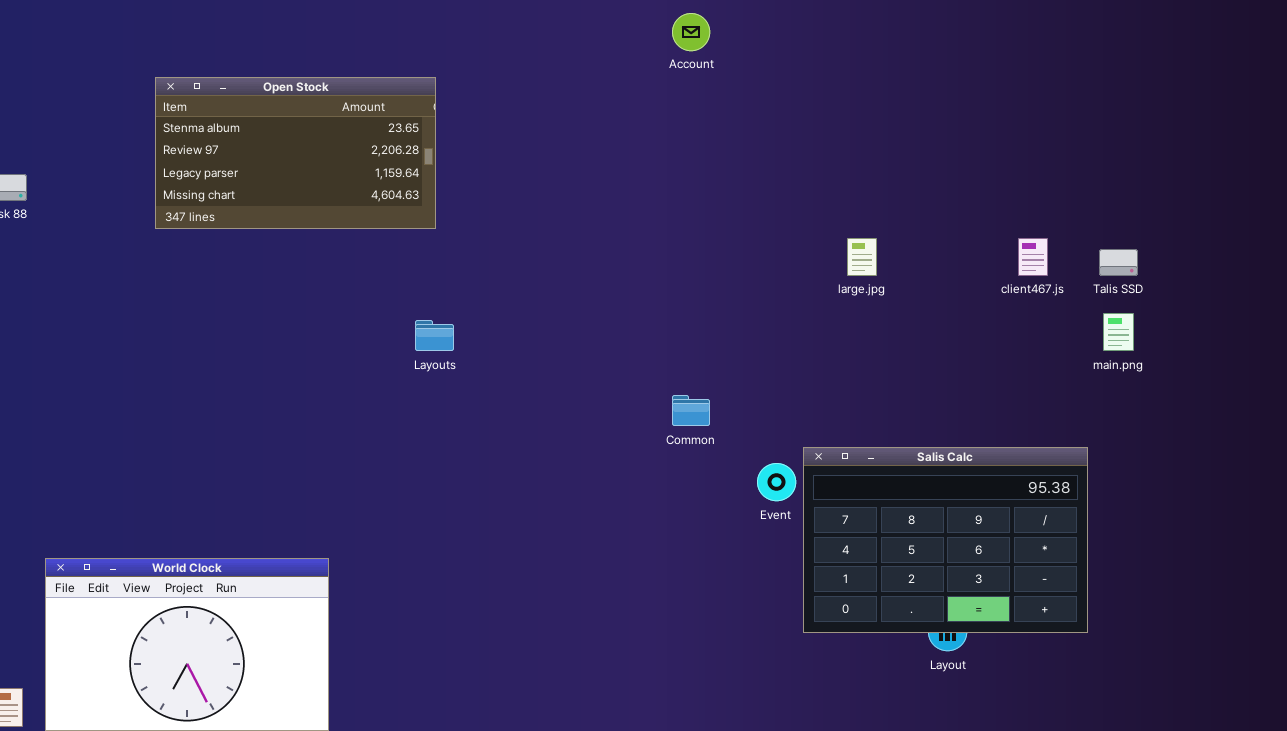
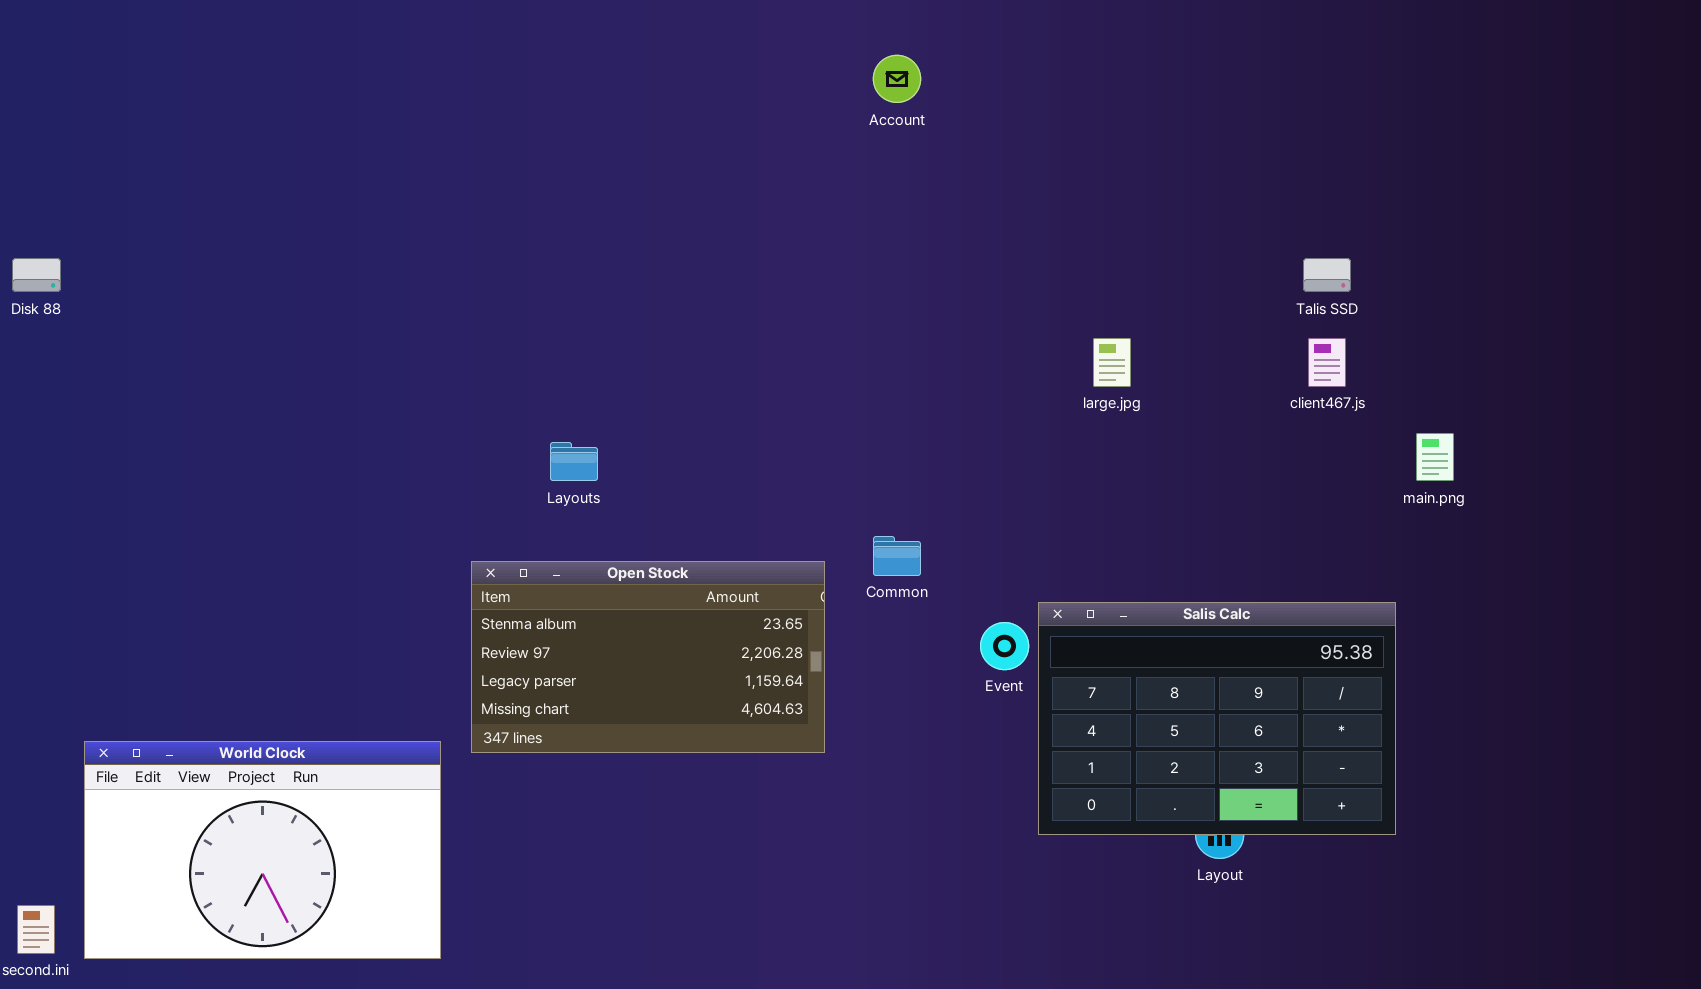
Open Stock: [155,77,436,229] -> [471,561,825,753], moved
Talis SSD: [1099,249,1138,276] -> [1303,258,1351,292], moved

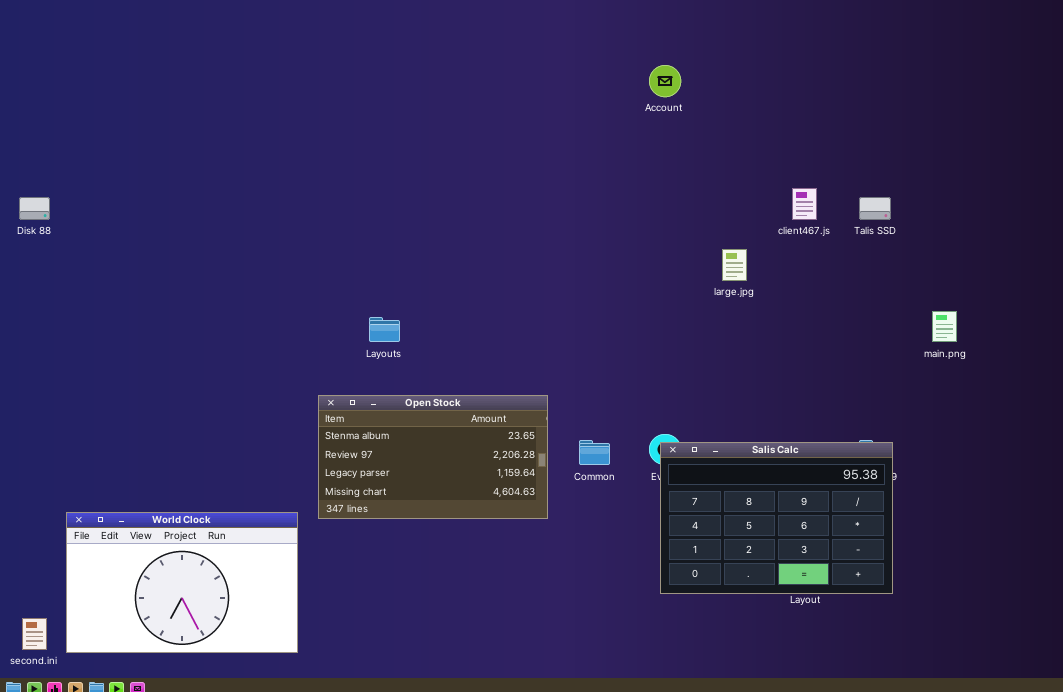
Account: [873,55,921,103] -> [649,65,681,97], moved
client467.js: [1308,338,1346,387] -> [792,188,817,220], moved
Common: [873,536,921,576] -> [579,440,610,465], moved
Salis Calc: [1038,602,1396,835] -> [660,442,893,594], moved

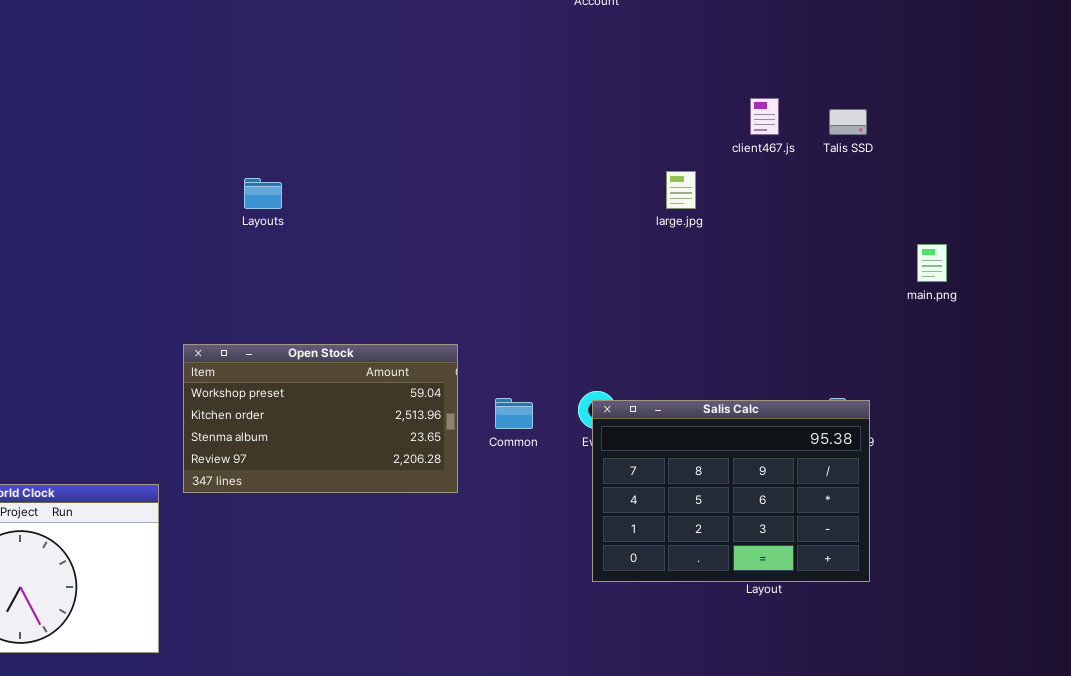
Layouts: [369,317,400,342] -> [244,178,282,209], moved
Open Stock: [318,395,548,519] -> [183,344,458,493], scrolled up 2 rows

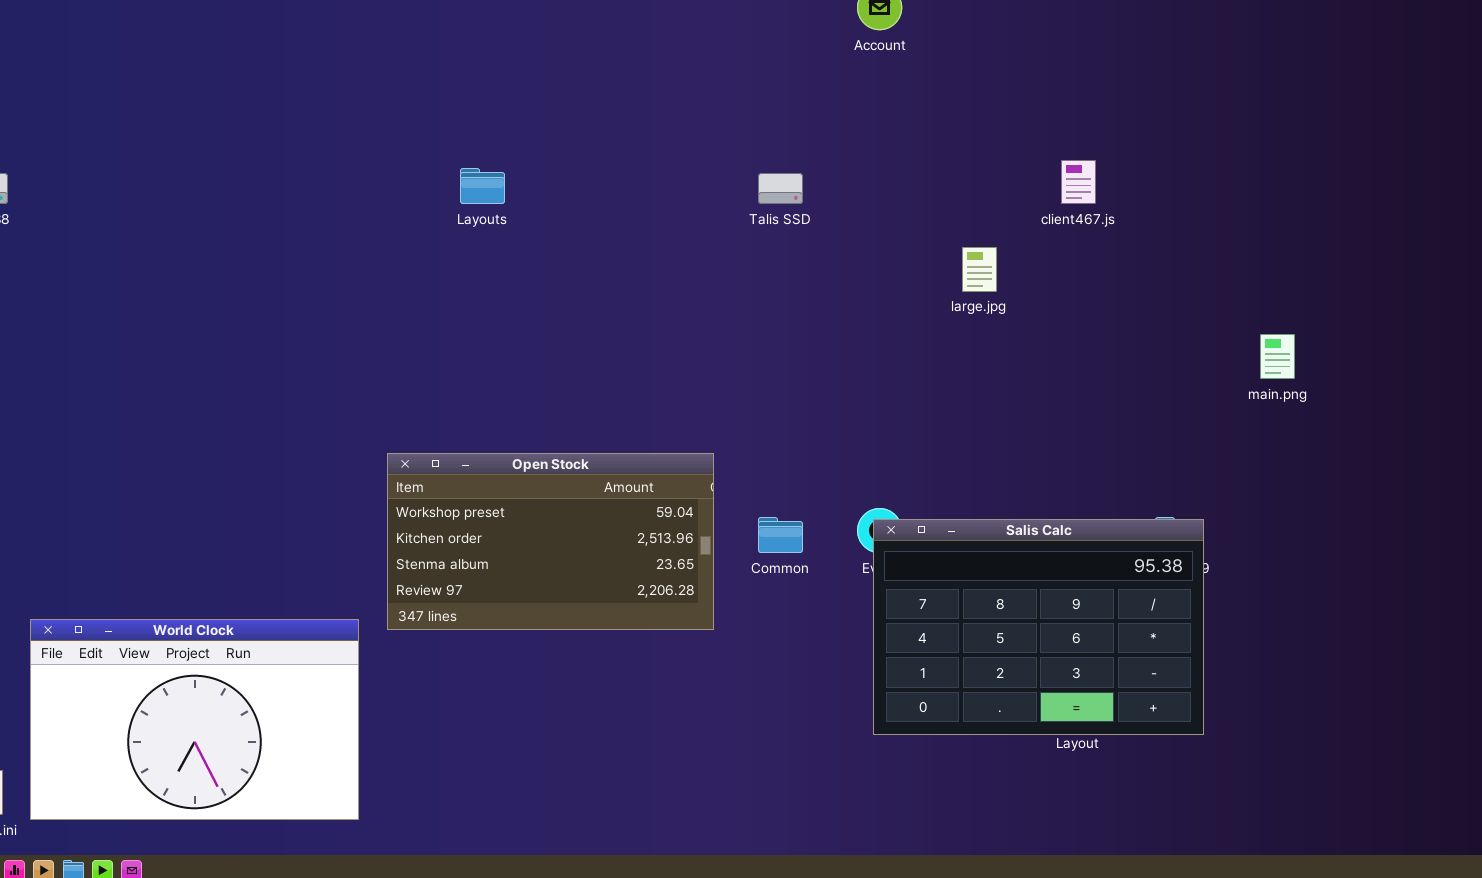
Talis SSD: [829,109,867,135] -> [758,173,803,204], moved
Layouts: [244,178,282,209] -> [460,168,505,204], moved

